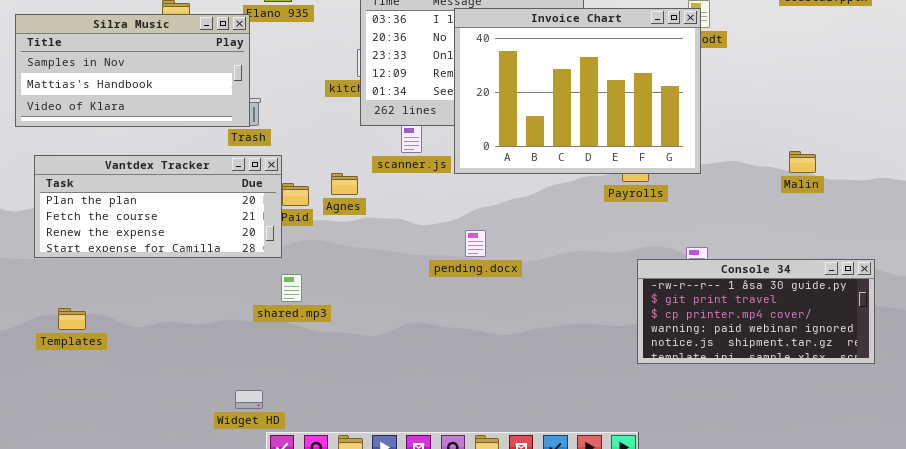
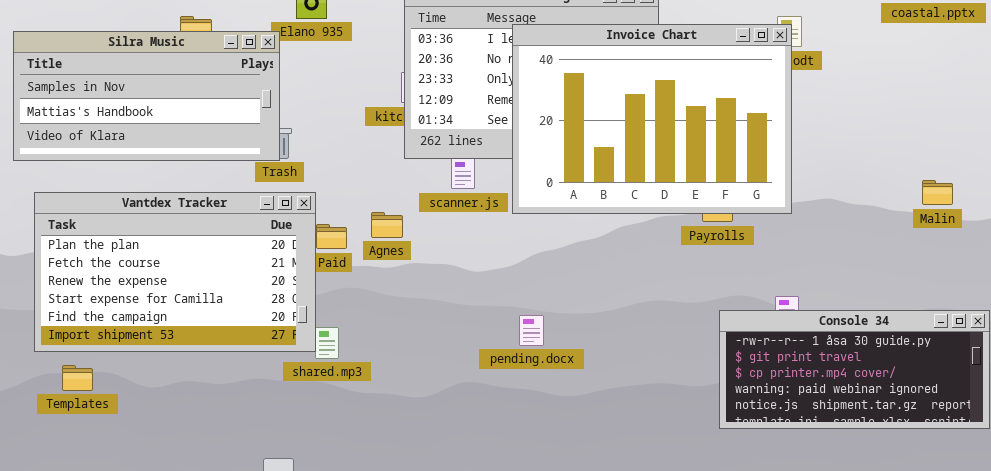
Malin: [789,151,816,173] -> [922,180,953,205], moved
Vantdex Tracker: [34,155,282,258] -> [34,192,316,352], resized
pending.docx: [465,230,486,257] -> [519,315,544,346], moved

